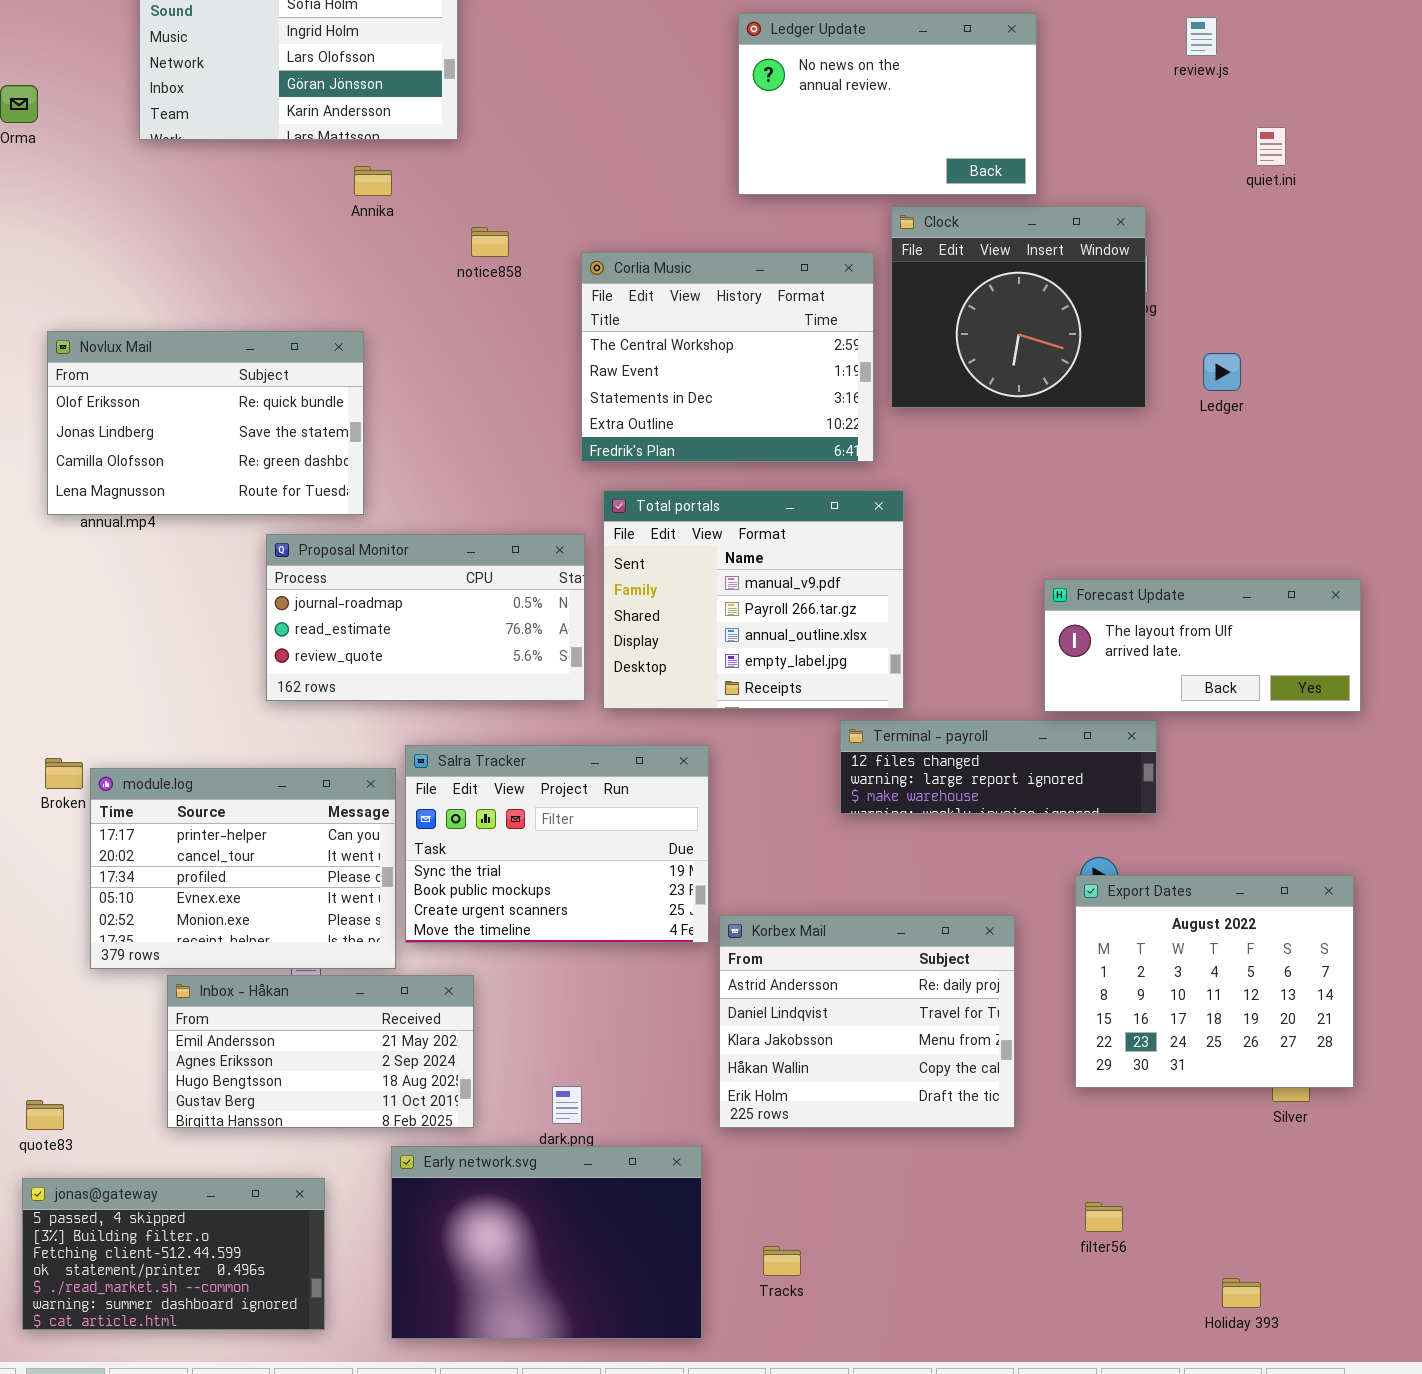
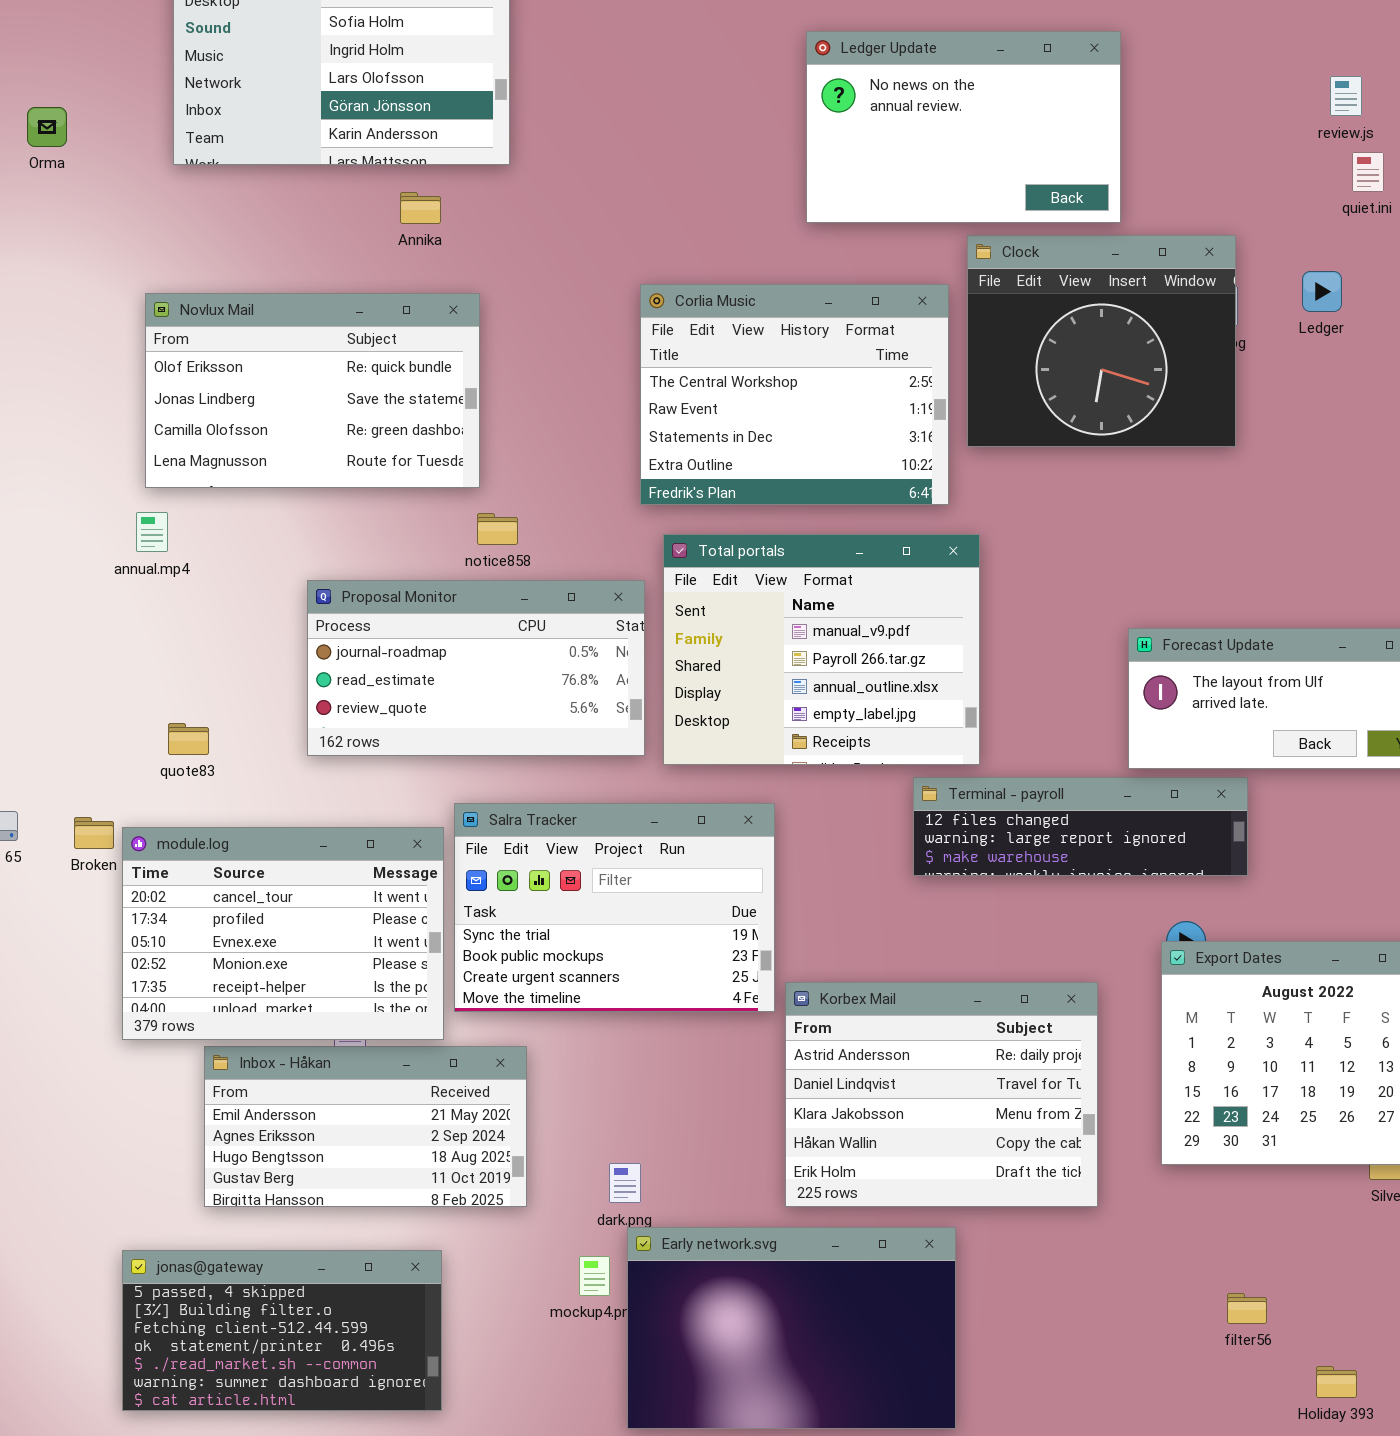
review.js: [1186,17,1217,56] -> [1330,76,1362,116], moved
notice858: [471,227,509,257] -> [477,513,518,545], moved
Novlux Mail: [47,331,364,515] -> [145,293,480,488], moved
Ledger: [1203,353,1241,391] -> [1302,271,1342,312], moved
module.log: [90,768,396,969] -> [122,827,444,1040], scrolled down 1 row
quote83: [26,1100,64,1130] -> [168,723,209,755], moved
Early network.svg: [391,1146,702,1339] -> [627,1227,956,1429], moved
jonas@gateway: [22,1178,325,1330] -> [122,1250,442,1411], moved
filter56: [1085,1202,1123,1232] -> [1227,1293,1267,1324], moved

